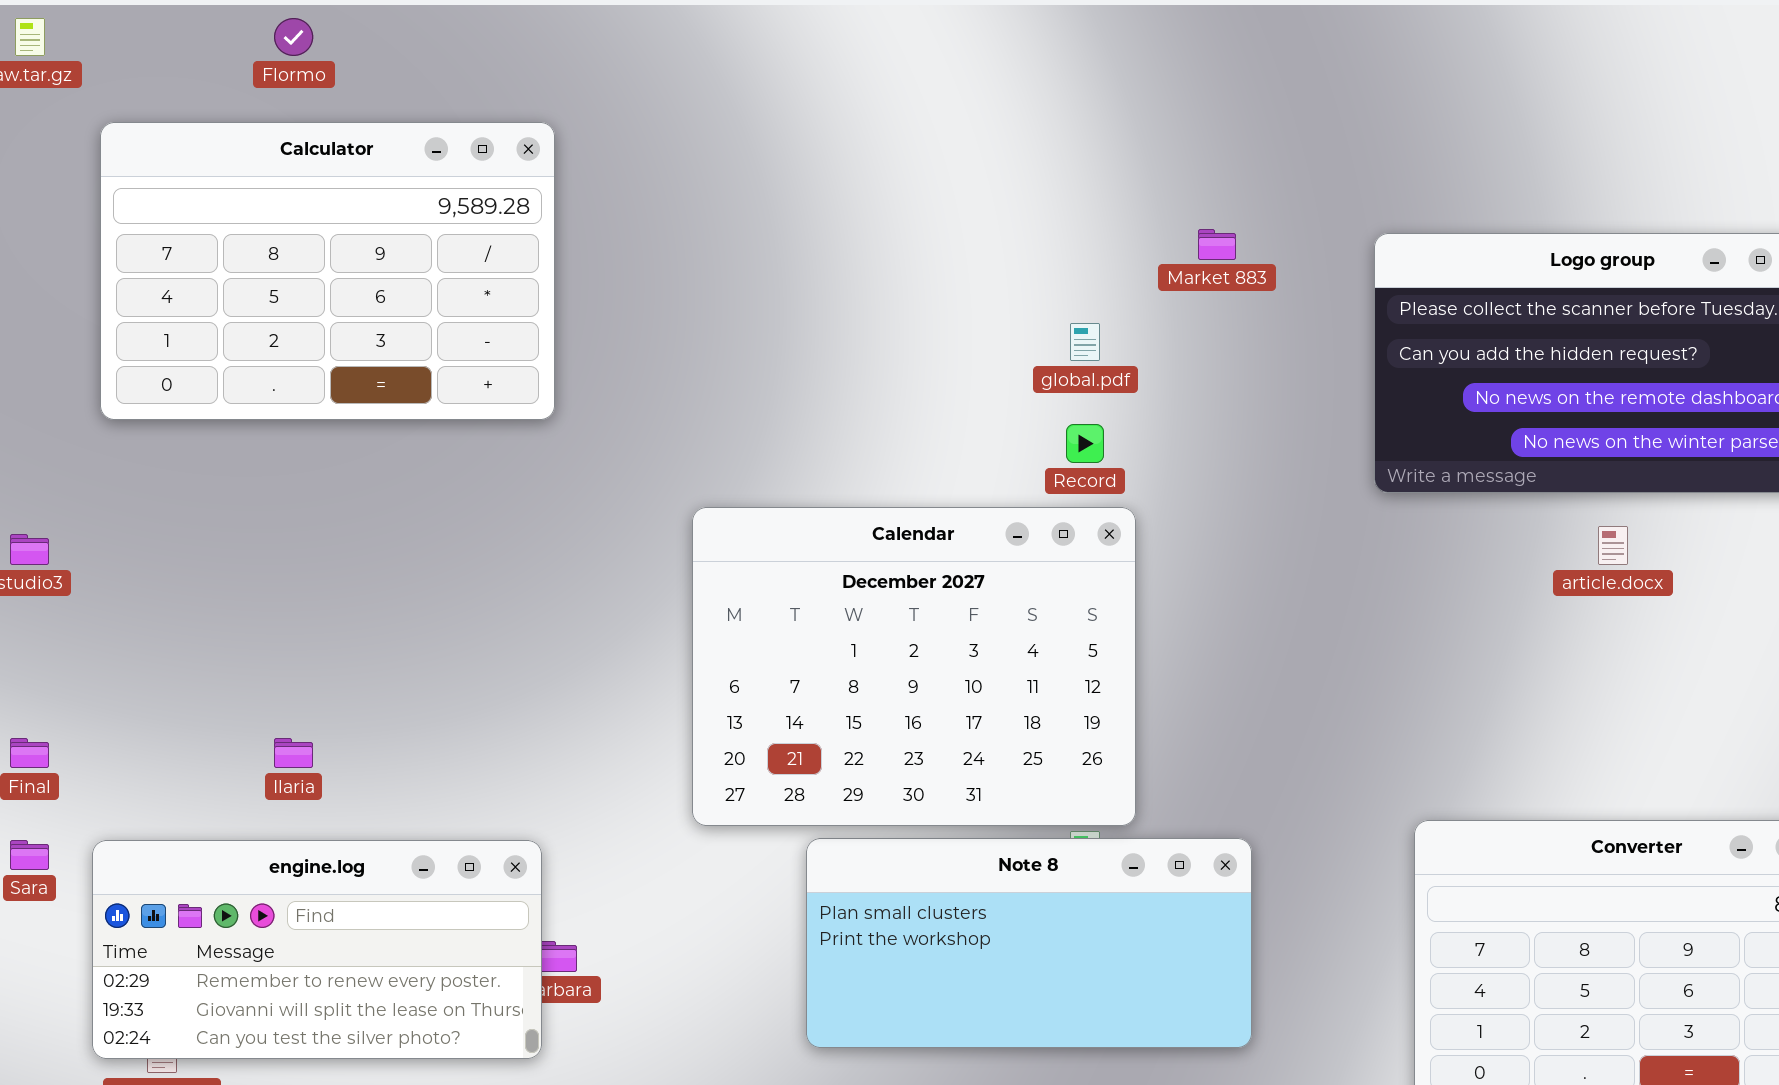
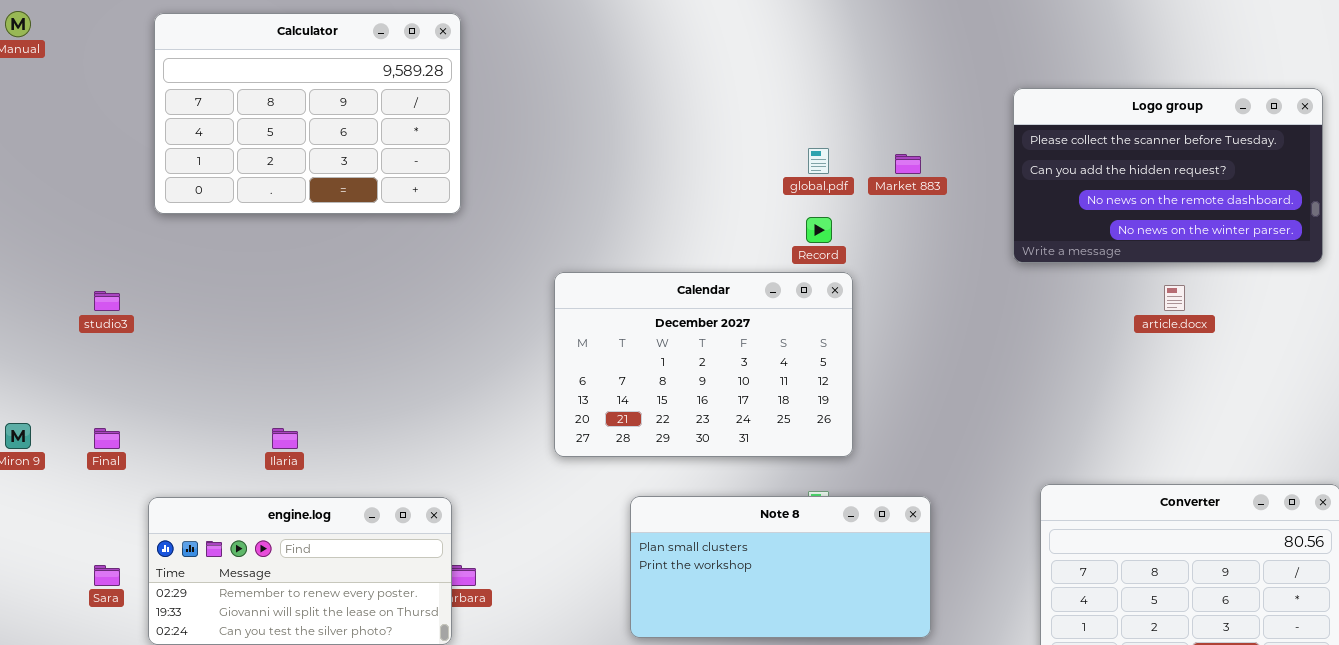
Market 883: [1198,229,1236,260] -> [895,154,921,174], moved
Calendar: [692,507,1136,826] -> [554,272,853,457], resized
Sara: [10,840,49,870] -> [94,565,120,586], moved

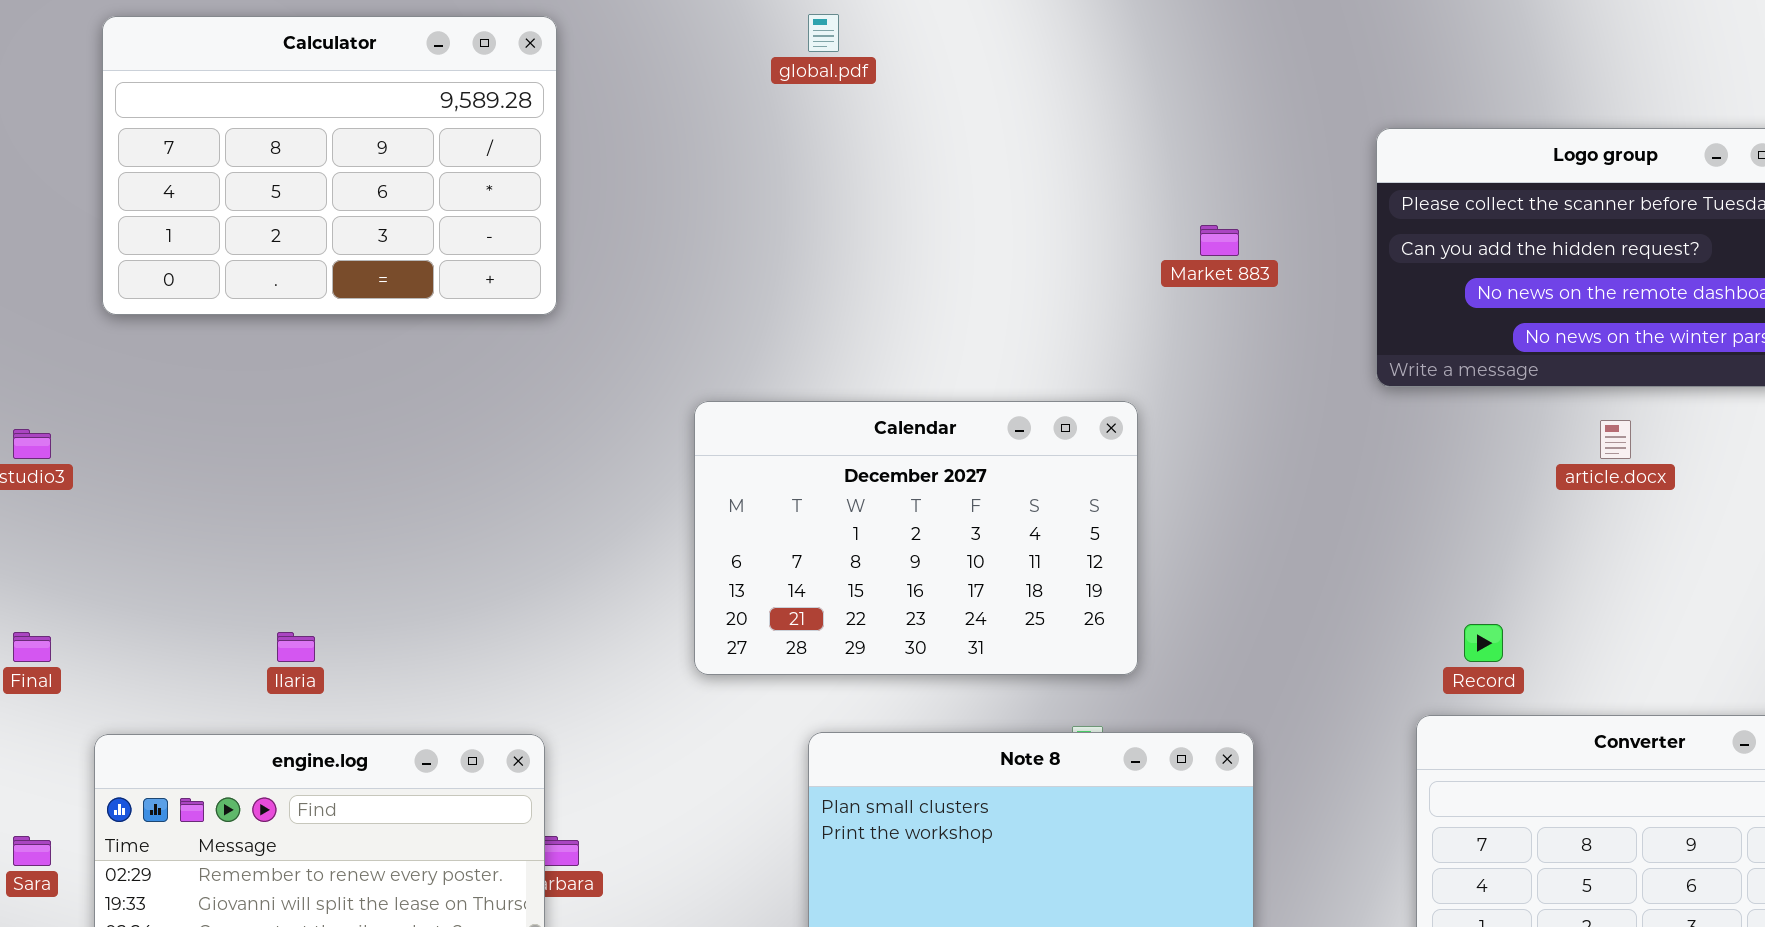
global.pdf: [808,148,829,174] -> [808,14,839,52], moved
Record: [806,217,832,243] -> [1464,624,1503,662], moved

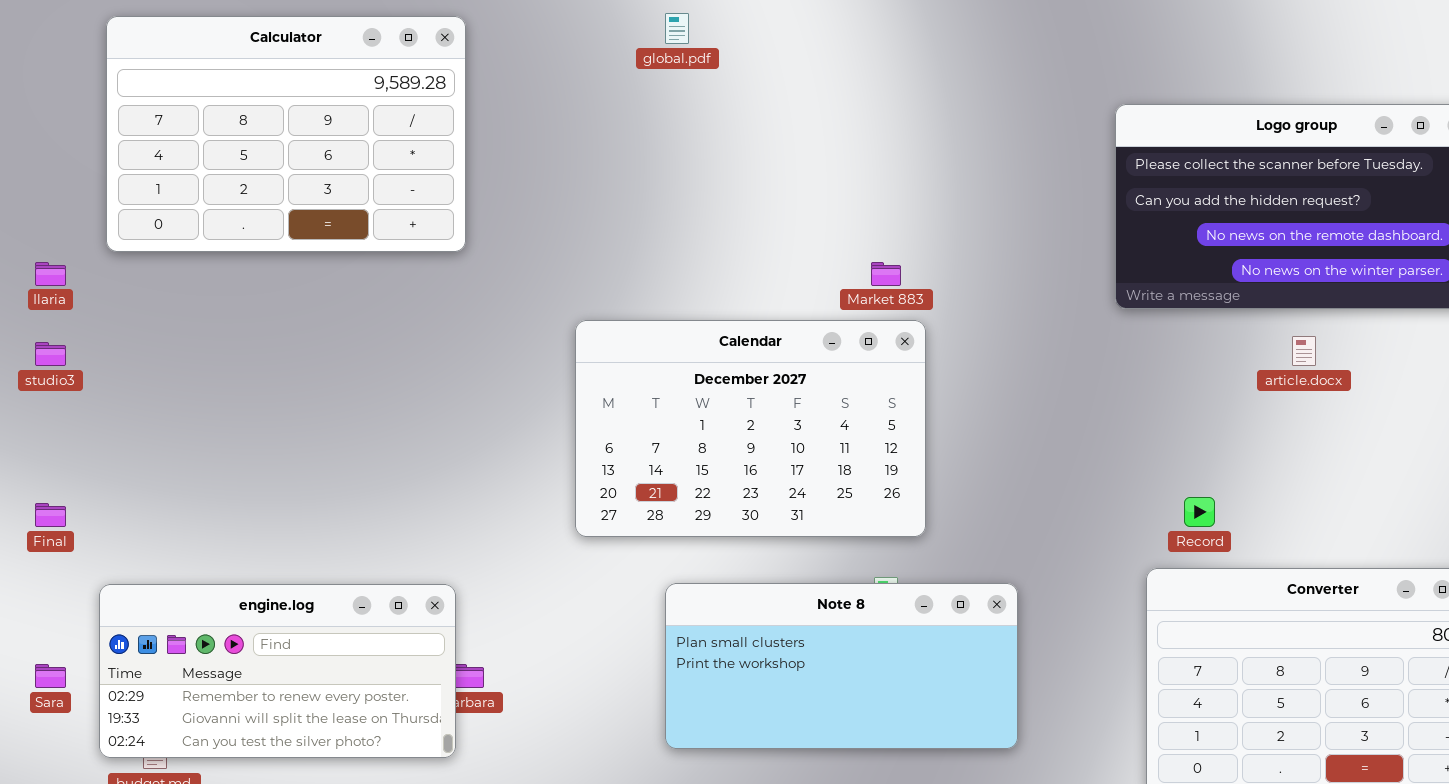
Market 883: [1200,225,1239,256] -> [871,262,901,286], moved
Ilaria: [277,632,315,662] -> [35,262,66,286], moved

